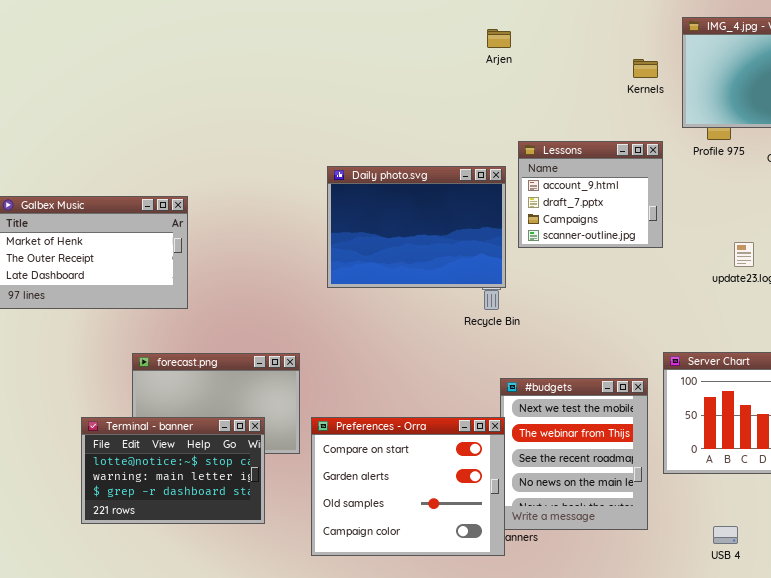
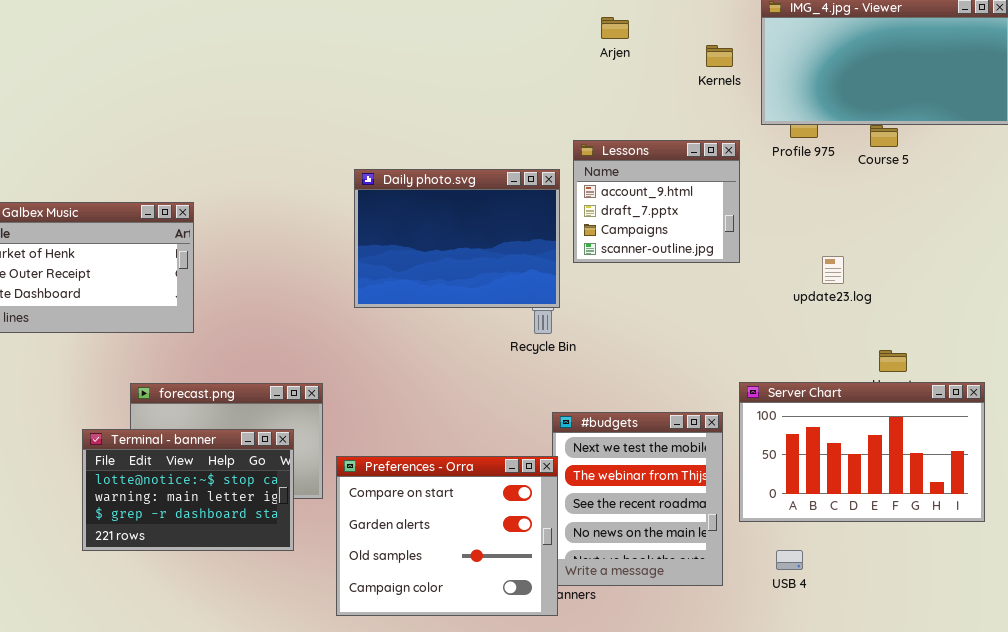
Arjen: [487,29,511,48] -> [601,17,629,39], moved
Terminal - banner: [81,417,265,524] -> [82,429,294,551], moved
USB 4: [713,526,738,544] -> [776,550,803,570], moved

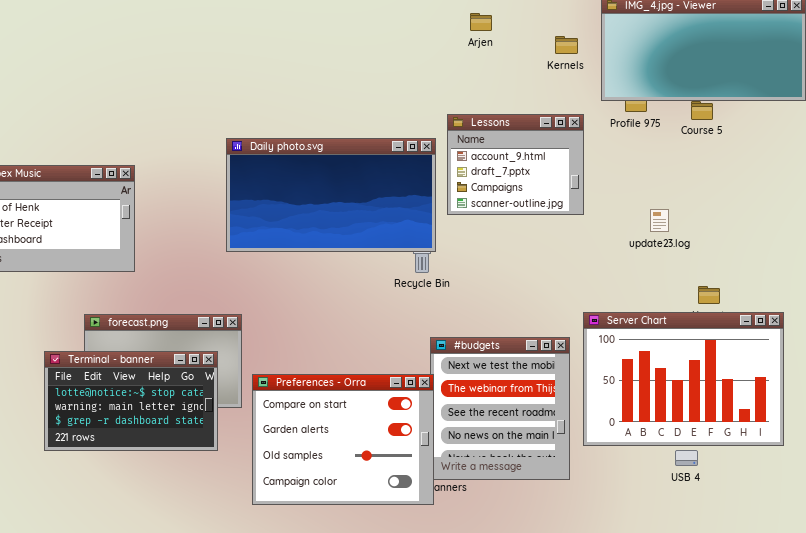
Daily photo.svg: [354,169,560,308] -> [226,138,436,252], resized
Server Chart: [739,382,985,522] -> [583,312,784,446], resized
USB 4: [776,550,803,570] -> [675,450,698,466], moved

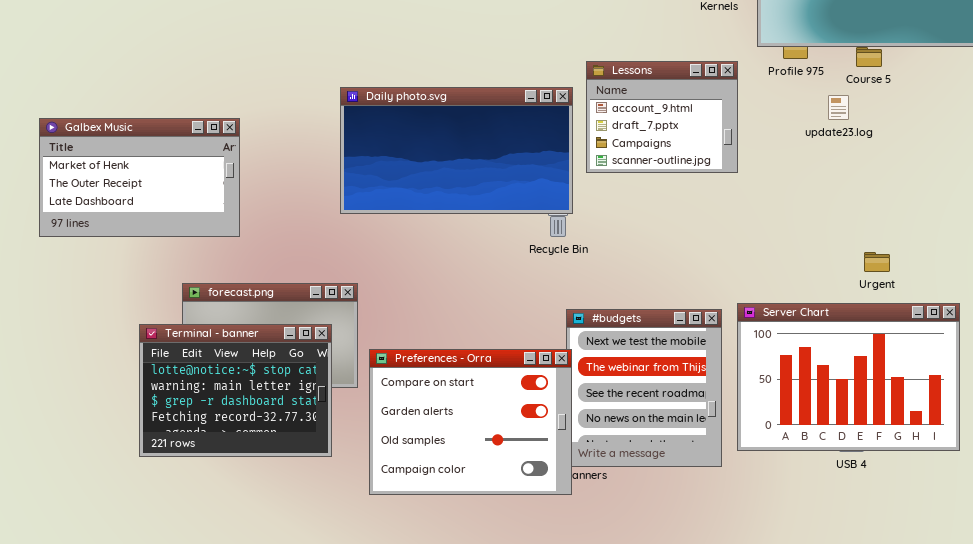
update23.log: [650,209,669,232] -> [828,95,849,120], moved
Server Chart: [583,312,784,446] -> [737,303,960,451], moved
Terminal - banner: [44,351,218,451] -> [139,324,332,457], resized

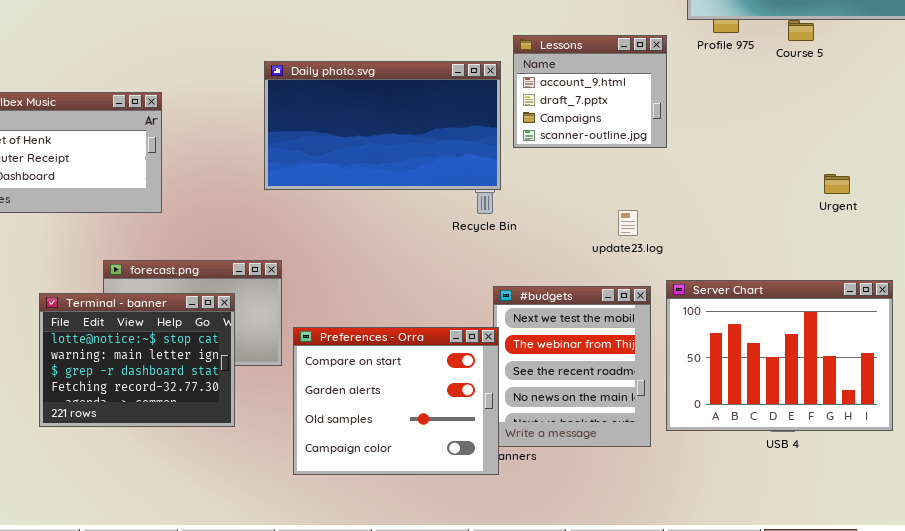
update23.log: [828,95,849,120] -> [618,210,638,236], moved
Urgent: [864,252,890,272] -> [824,174,850,194], moved
Terminal - banner: [139,324,332,457] -> [39,293,235,427], moved

